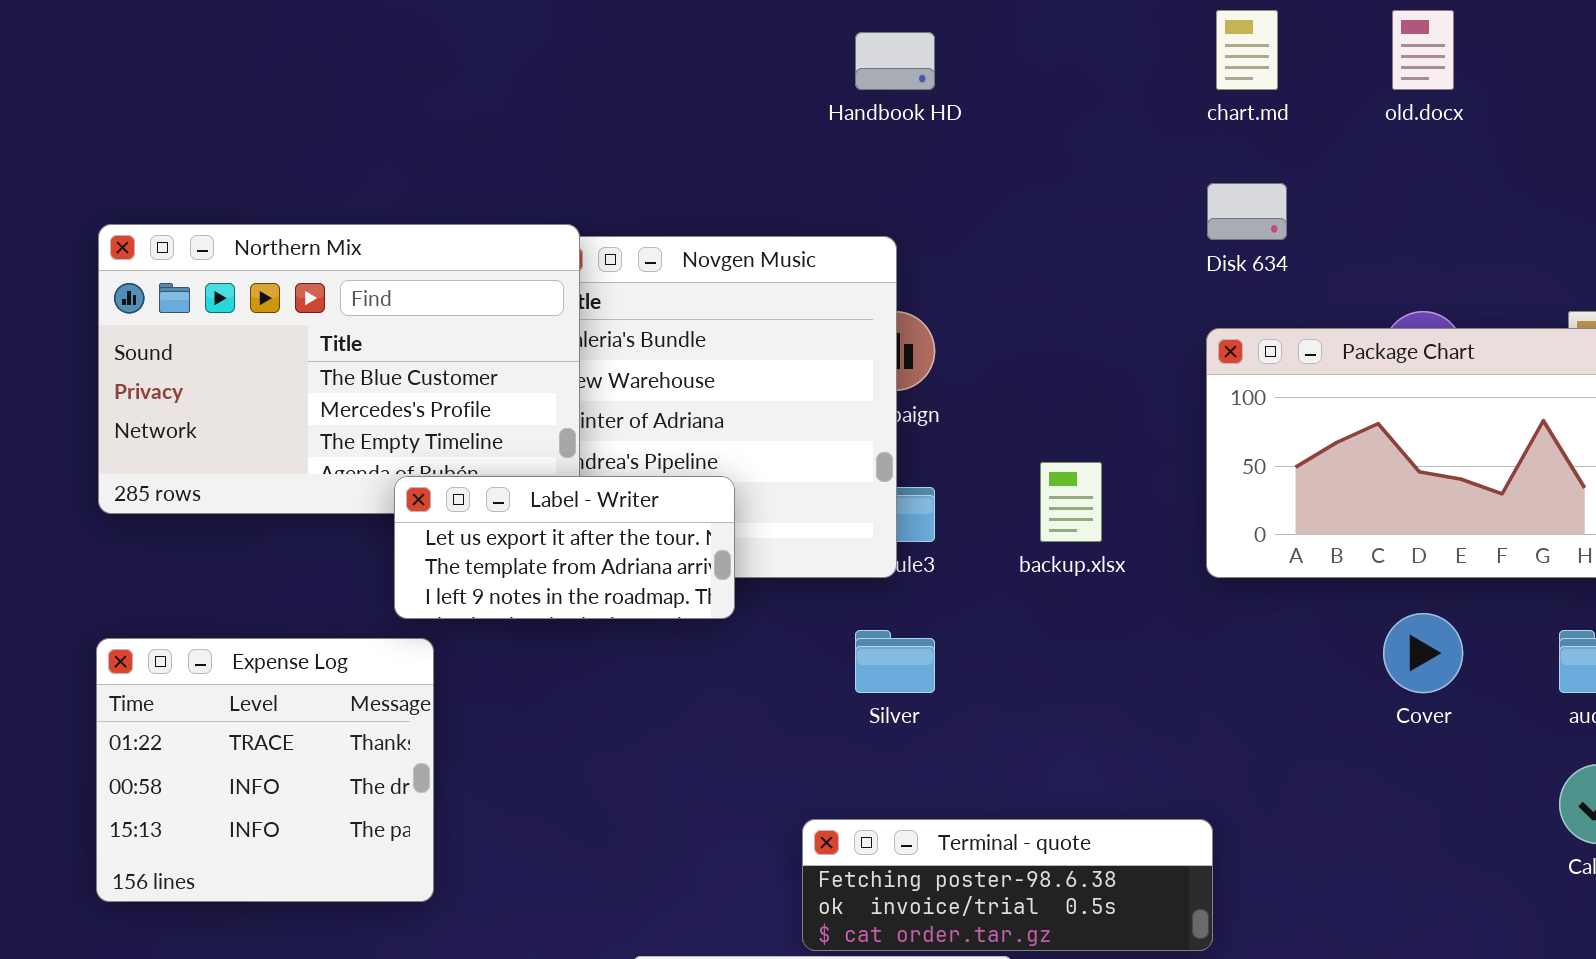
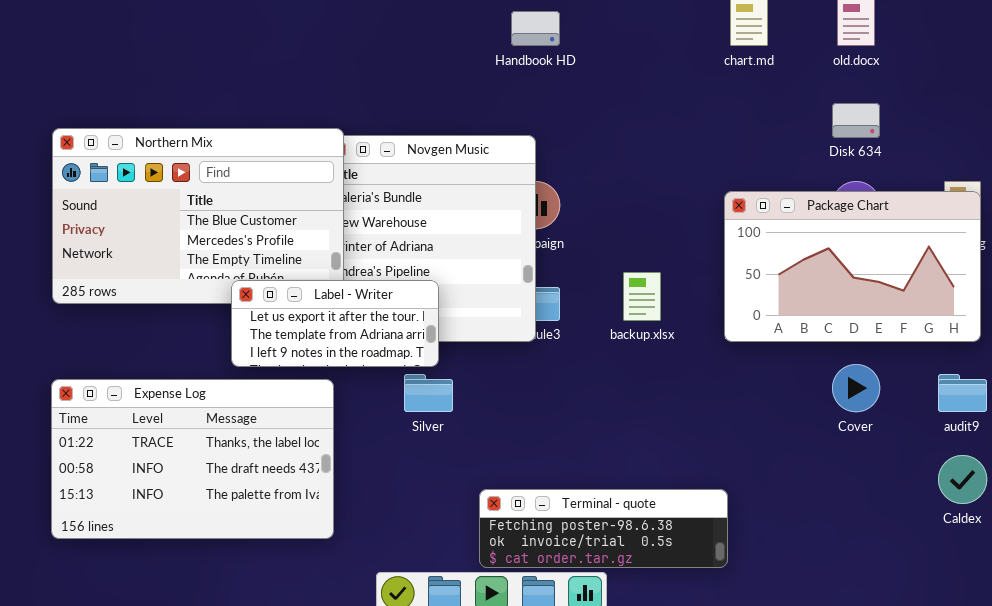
Disk 634: [1207,183,1287,240] -> [832,103,880,138], moved
Silver: [855,630,935,693] -> [404,374,453,412], moved
Expense Log: [96,638,434,902] -> [51,379,334,539], resized

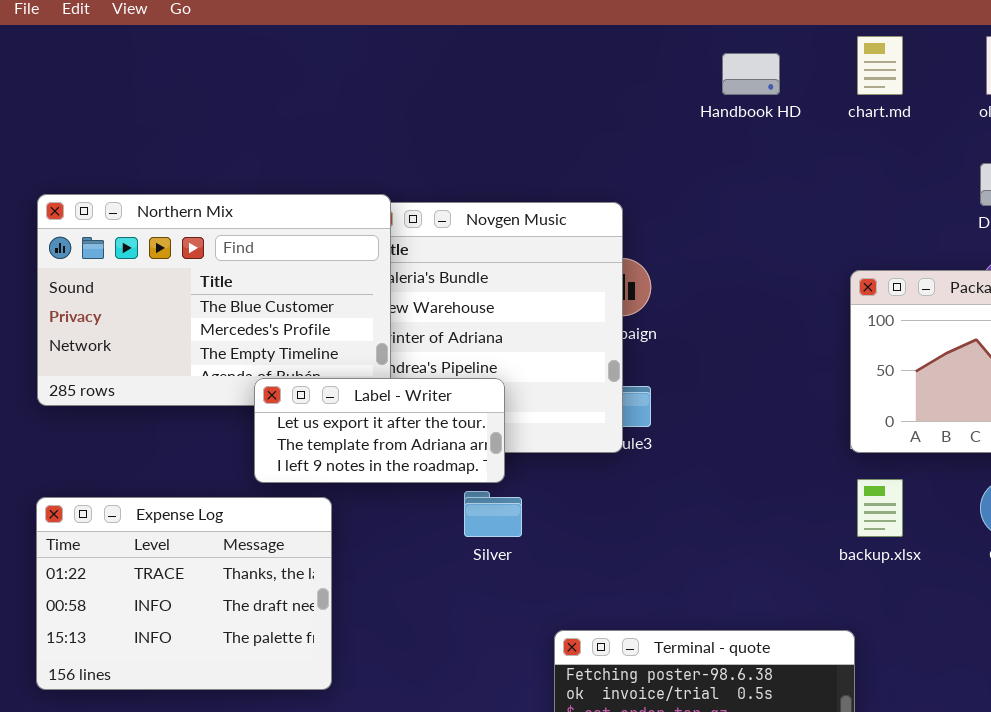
Handbook HD: [511,11,560,46] -> [722,53,780,95], moved
backup.xlsx: [623,272,661,321] -> [857,479,903,537], moved
Expense Log: [51,379,334,539] -> [36,497,332,690], resized

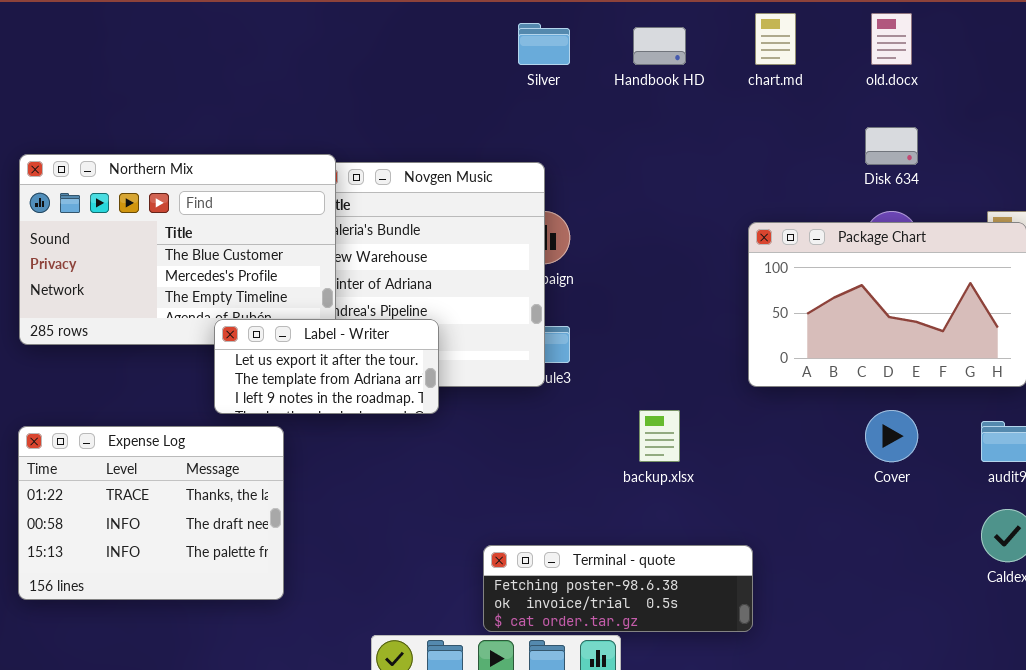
backup.xlsx: [857,479,903,537] -> [639,410,680,462], moved
Silver: [464,491,522,537] -> [518,23,570,65], moved

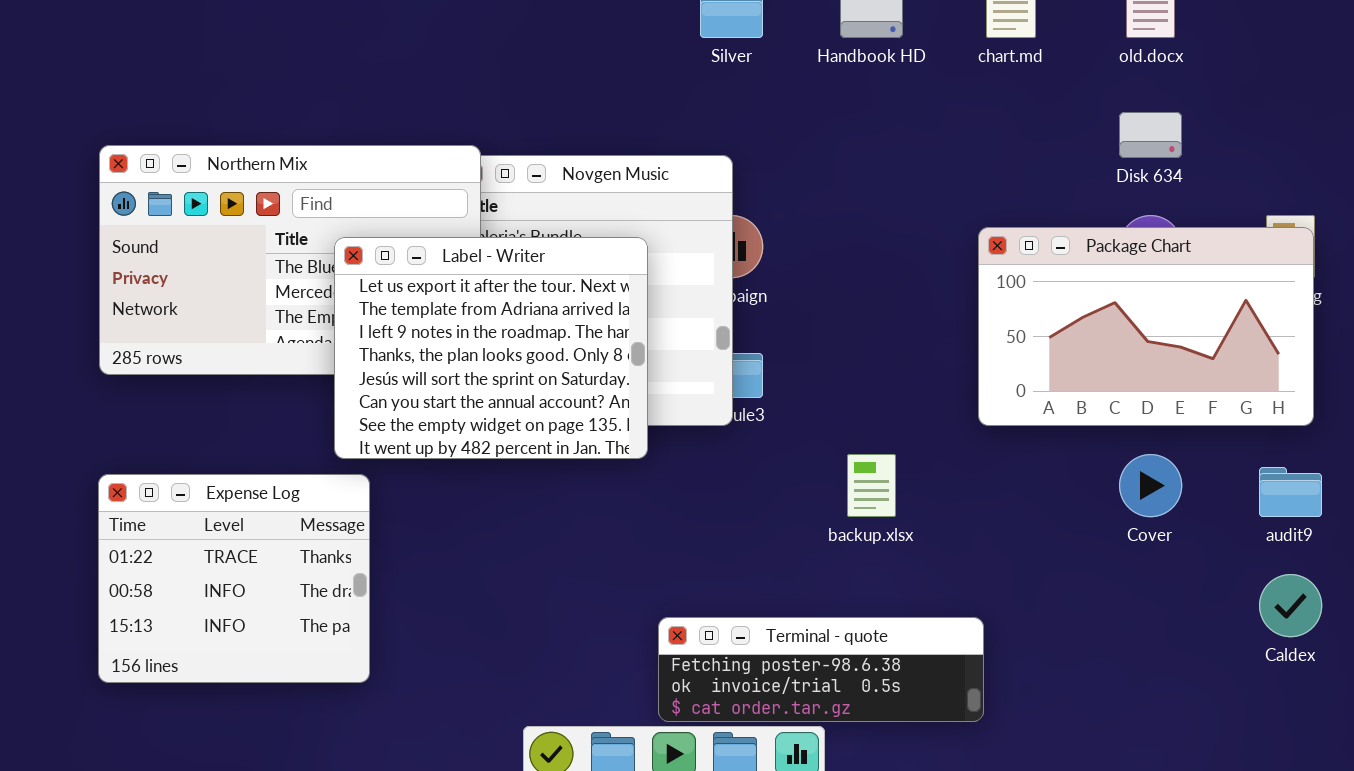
Label - Writer: [214,319,439,414] -> [334,237,648,459], resized
Expense Log: [18,426,284,600] -> [98,474,370,683], resized

